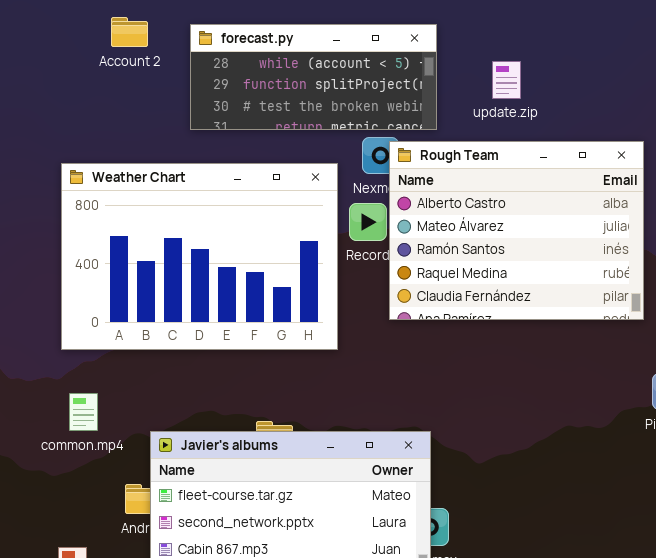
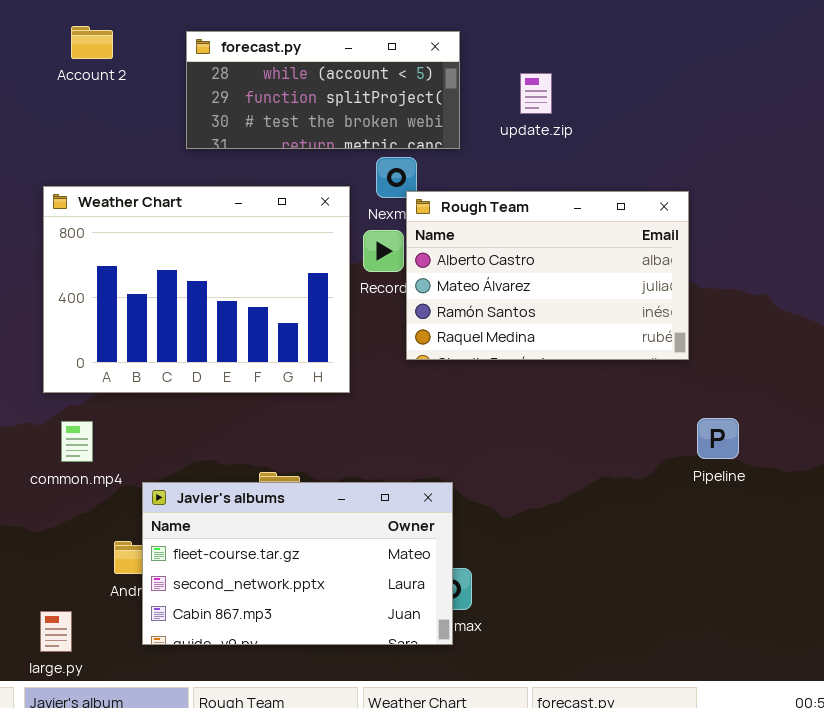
Account 2: [111,17,148,47] -> [71,26,113,59], moved
Rough Team: [389,141,644,320] -> [406,191,689,360], resized
common.mp4: [69,393,98,431] -> [61,421,93,462], moved

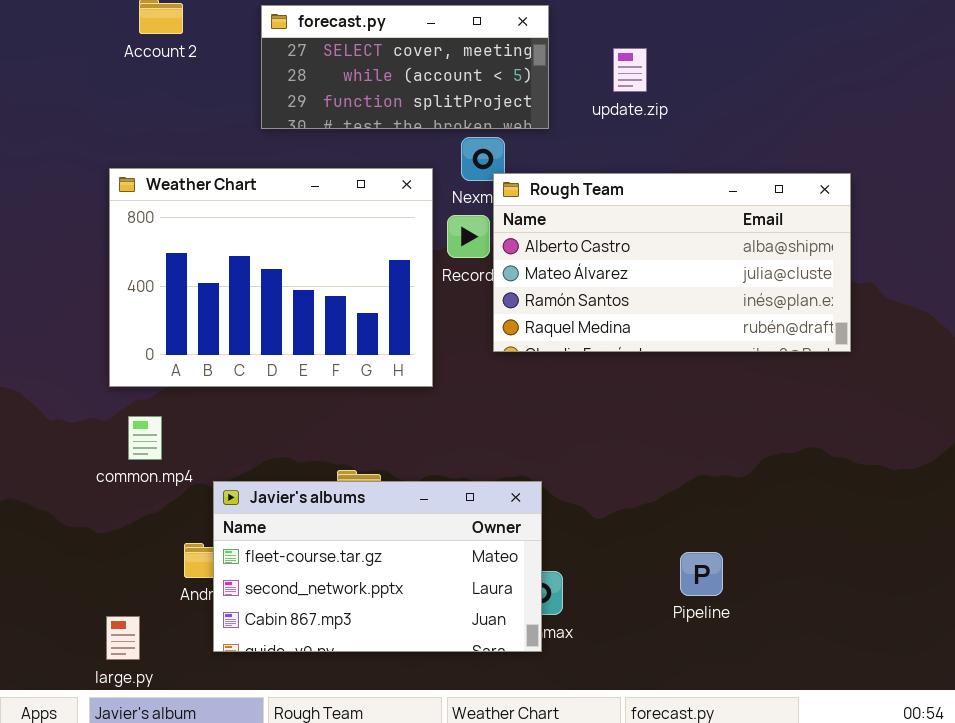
forecast.py: [186,31,460,149] -> [261,5,549,129], scrolled up 1 row
Rough Team: [406,191,689,360] -> [493,173,851,352], resized
Pipeline: [697,418,739,459] -> [680,552,723,596], moved

